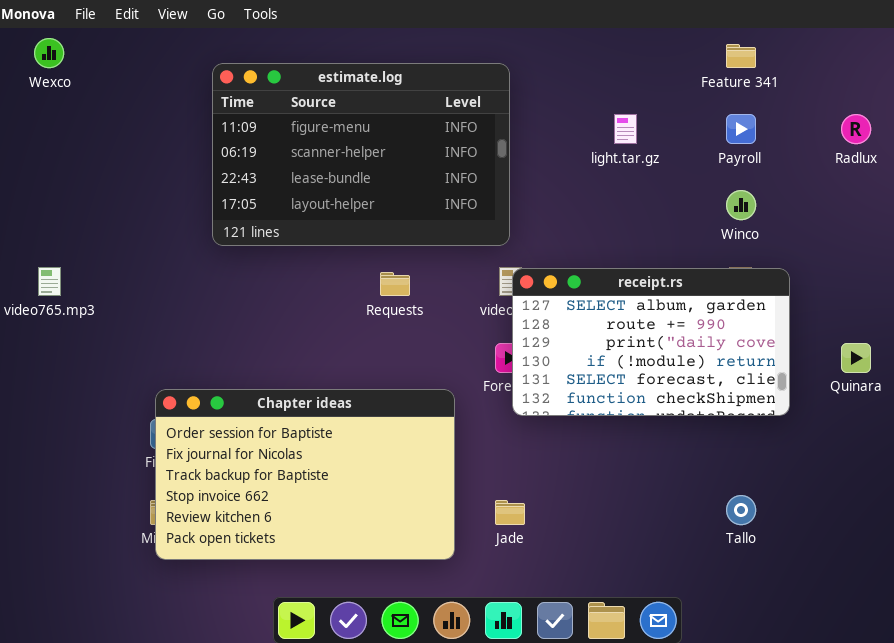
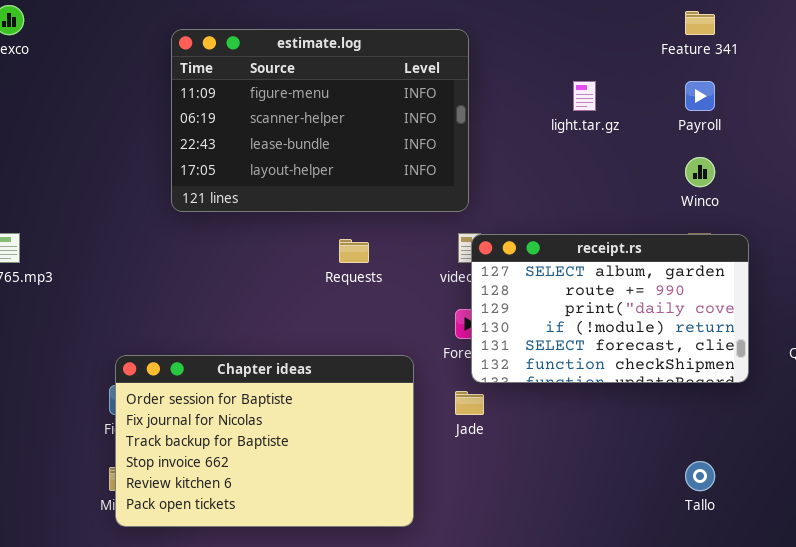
Jade: [495,500,525,525] -> [455,391,484,415], moved

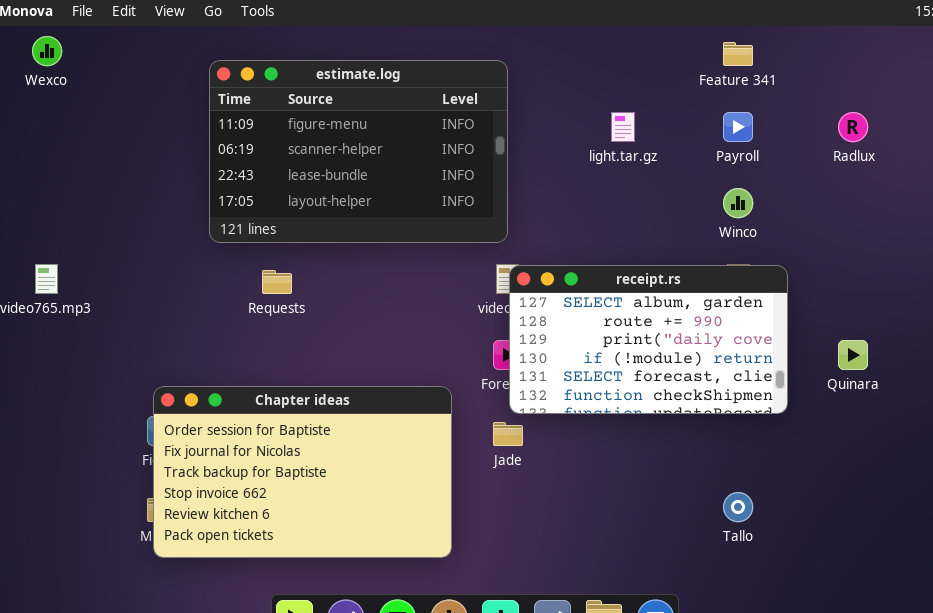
Requests: [339,239,369,263] -> [262,270,292,294], moved

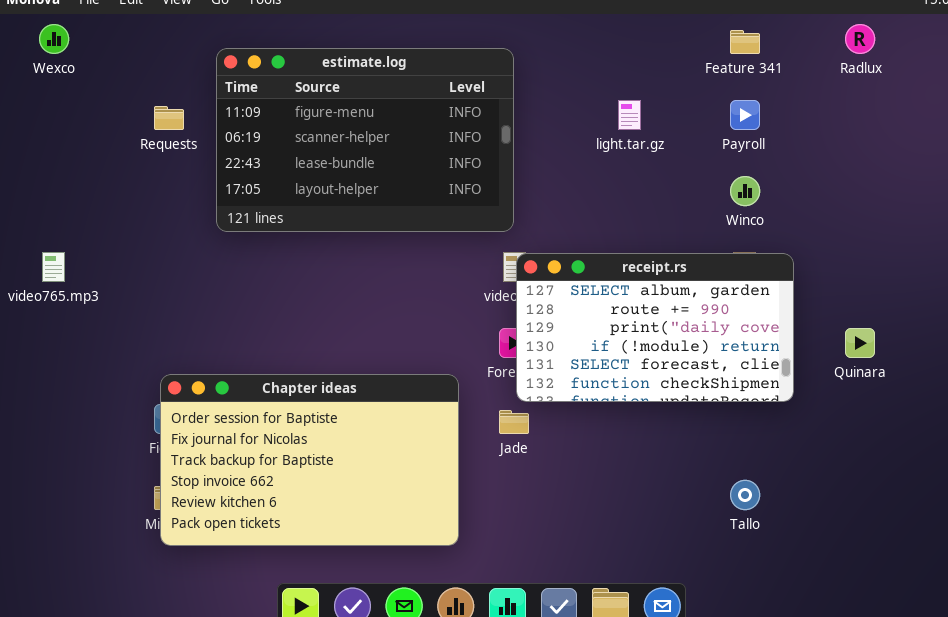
Radlux: [838,112,868,142] -> [845,24,875,54], moved
Requests: [262,270,292,294] -> [154,106,184,130], moved

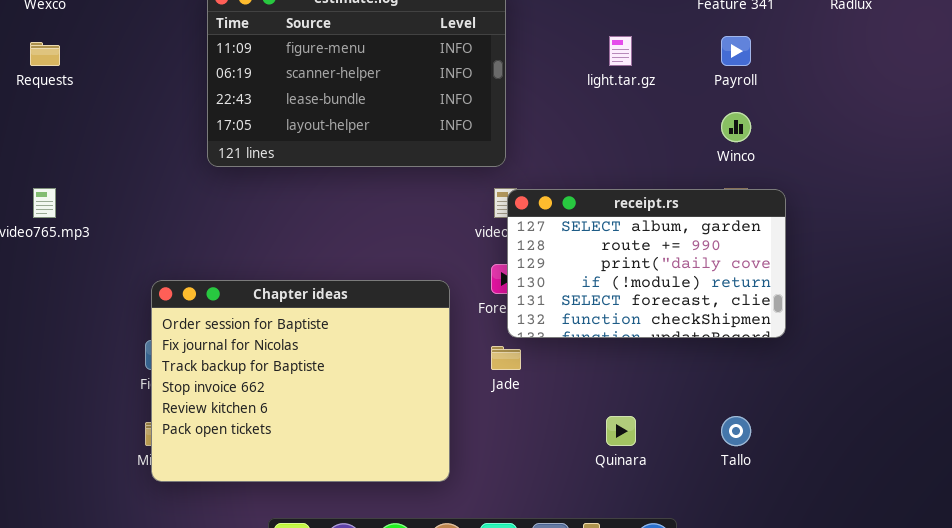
Requests: [154,106,184,130] -> [30,42,60,66], moved
Quinara: [845,328,875,358] -> [606,416,636,446], moved
Chapter ideas: [160,374,459,546] -> [151,280,450,482], resized

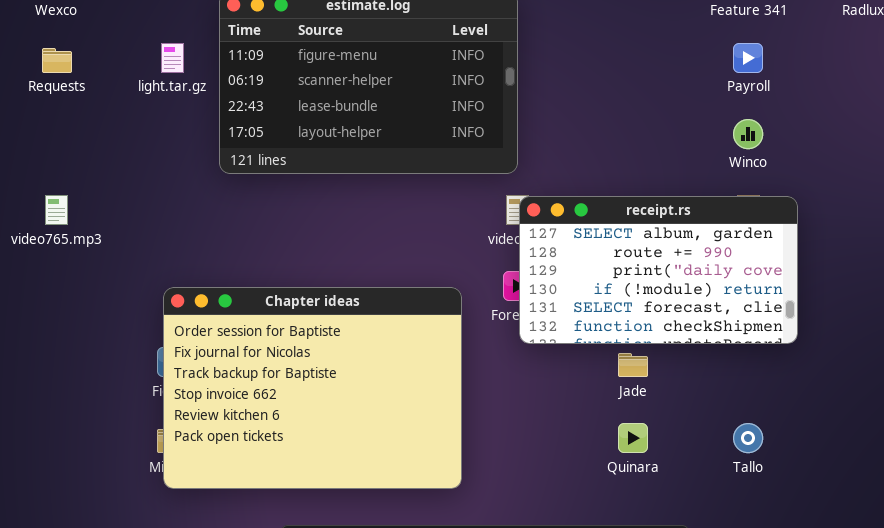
light.tar.gz: [609,36,632,66] -> [161,43,184,73], moved
Jade: [491,346,521,370] -> [618,353,648,377], moved

